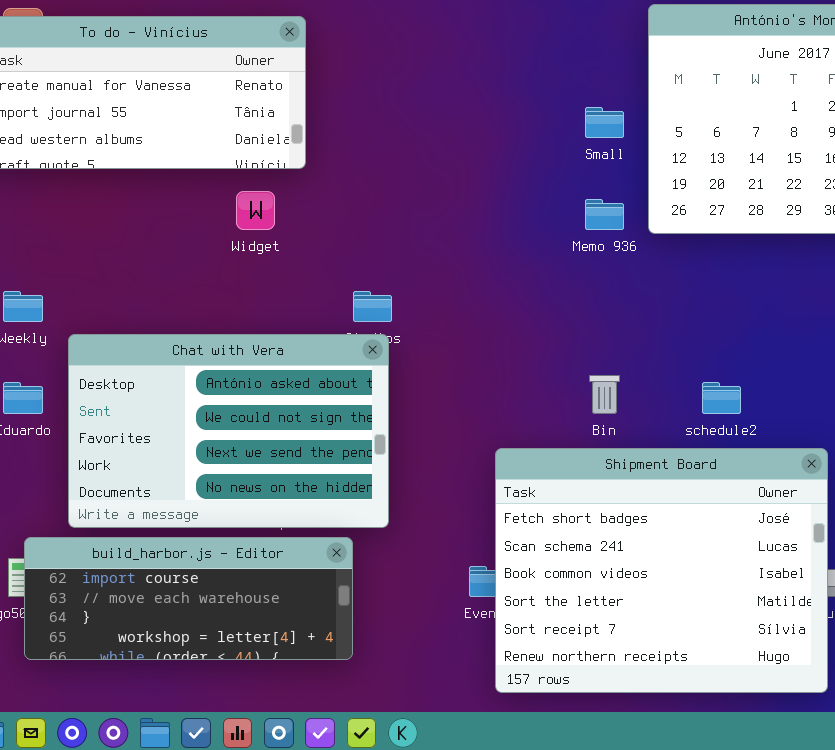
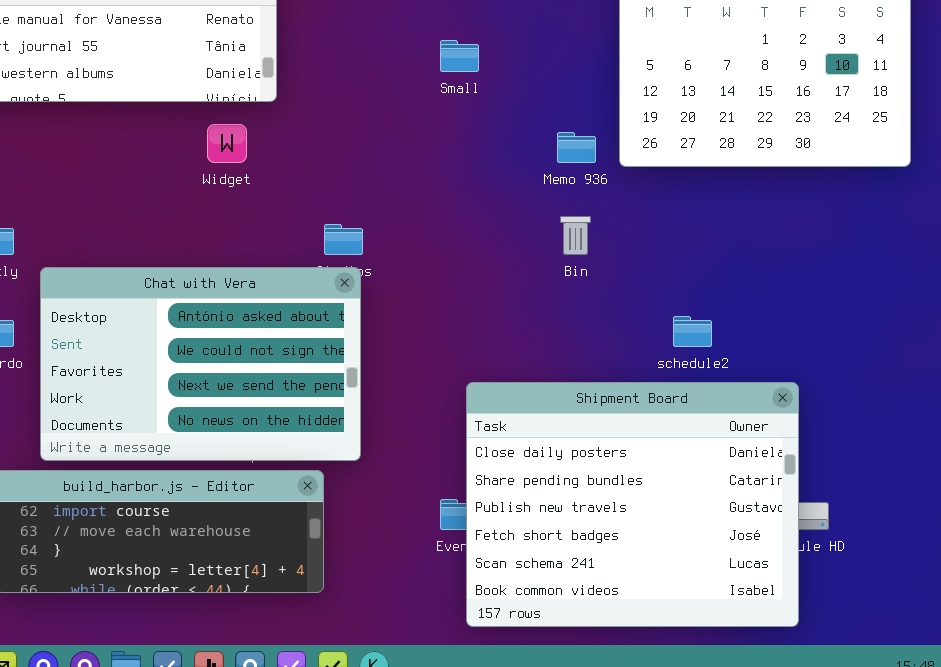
Small: [585,107,624,138] -> [440,40,479,72], moved
Bin: [589,375,620,414] -> [560,216,591,255], moved
Shipment Board: [495,448,828,693] -> [466,382,799,627], scrolled up 3 rows

